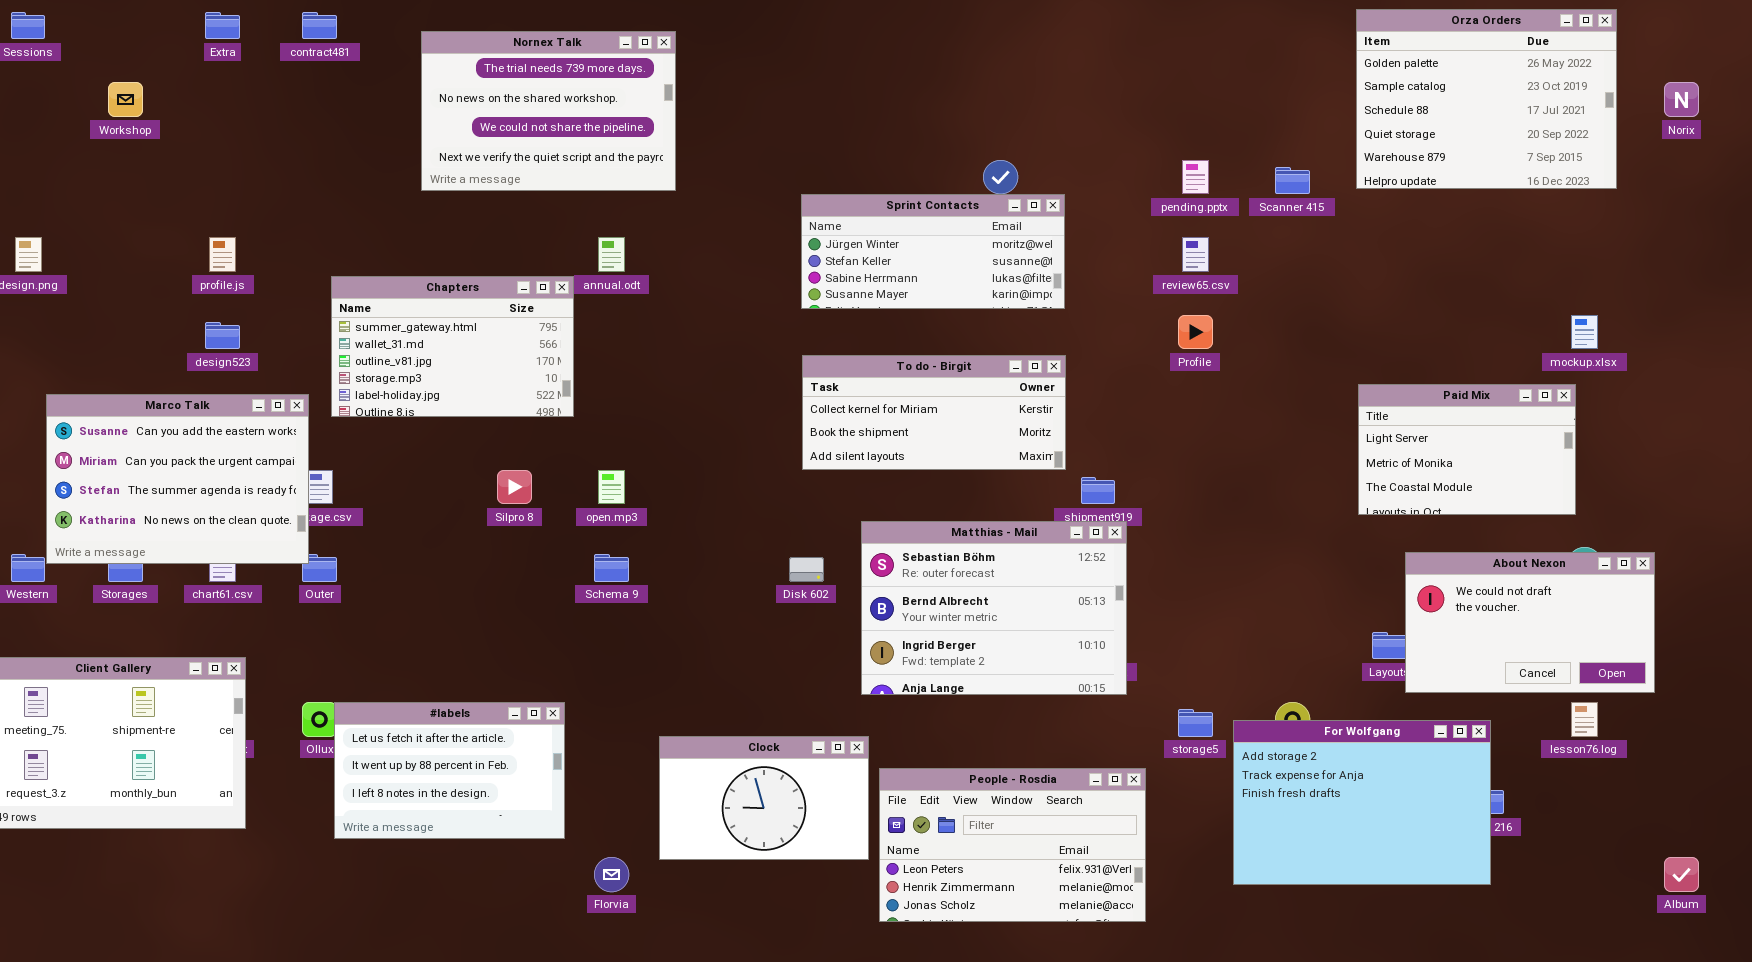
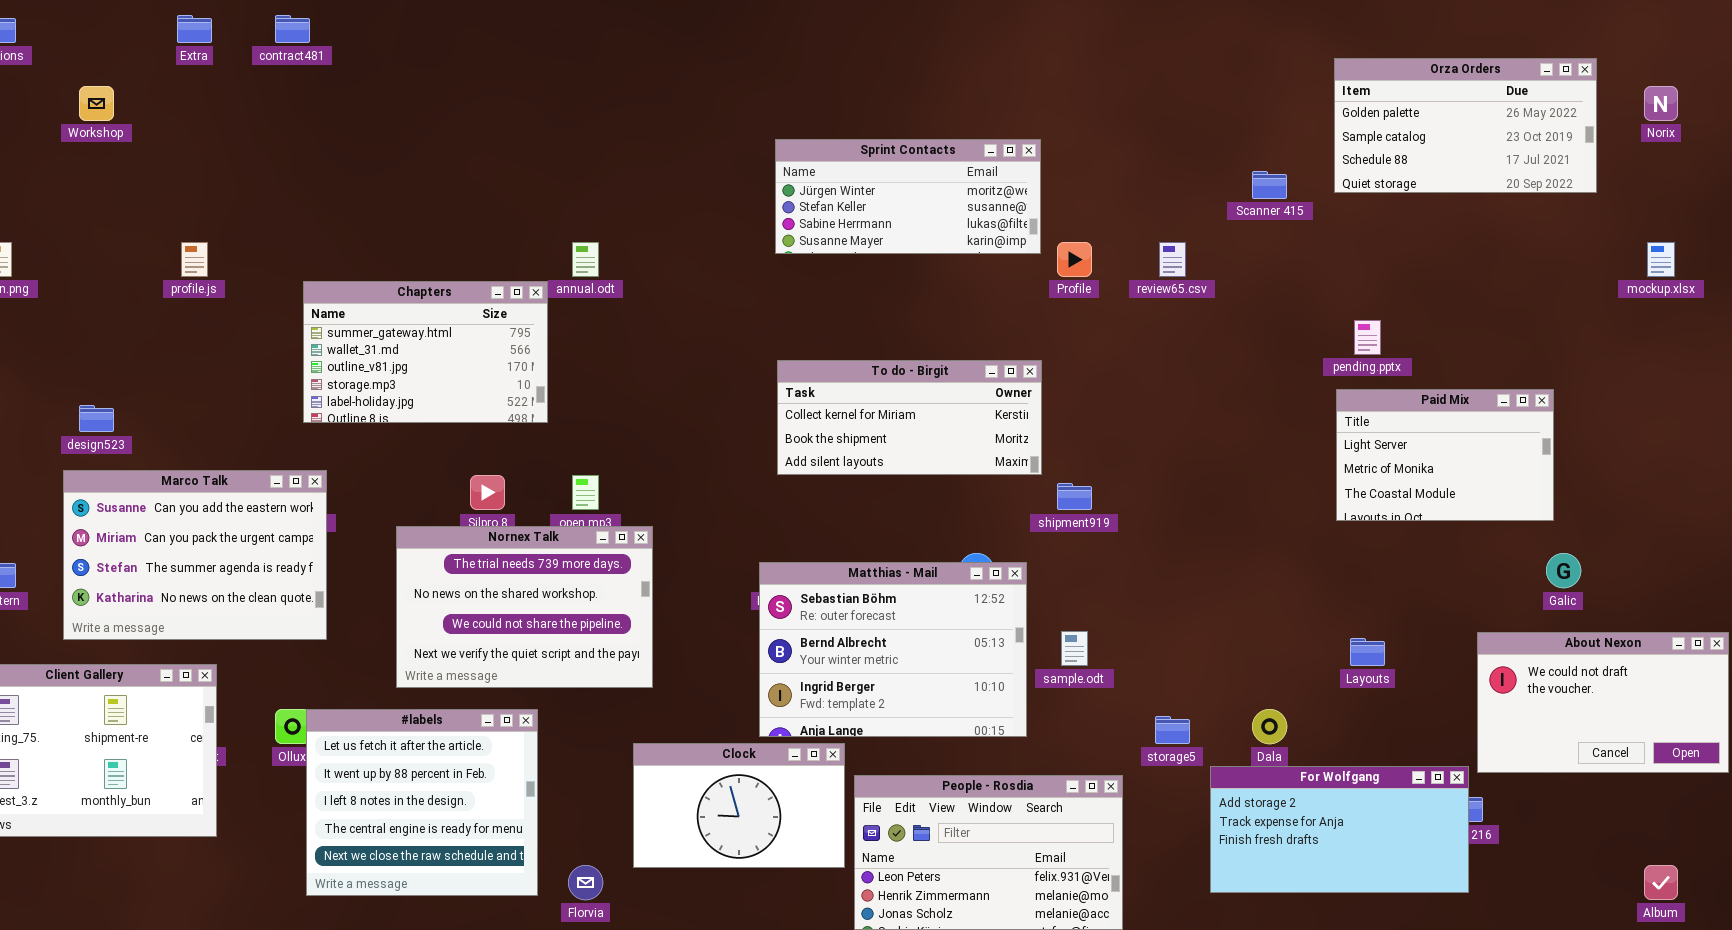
Orza Orders: [1356,9,1617,189] -> [1334,58,1597,193], resized
Nornex Talk: [421,31,676,191] -> [396,526,653,688], moved
pending.pptx: [1182,160,1209,194] -> [1354,320,1381,355], moved
Sprint Contacts: [801,194,1065,309] -> [775,139,1041,254], moved
Profile: [1178,315,1213,349] -> [1057,242,1092,277], moved
mockup.xlsx: [1571,315,1598,349] -> [1647,242,1675,277], moved
design523: [205,322,240,349] -> [79,405,114,432], moved
Marco Talk: [46,394,309,564] -> [63,470,327,640], moved
Matthias - Mail: [861,521,1127,695] -> [759,562,1027,737], moved
About Nexon: [1405,552,1655,693] -> [1477,632,1729,773], moved
#labels: [334,702,565,839] -> [306,709,538,896], resized
For Wolfgang: [1233,720,1491,885] -> [1210,766,1469,893], resized

